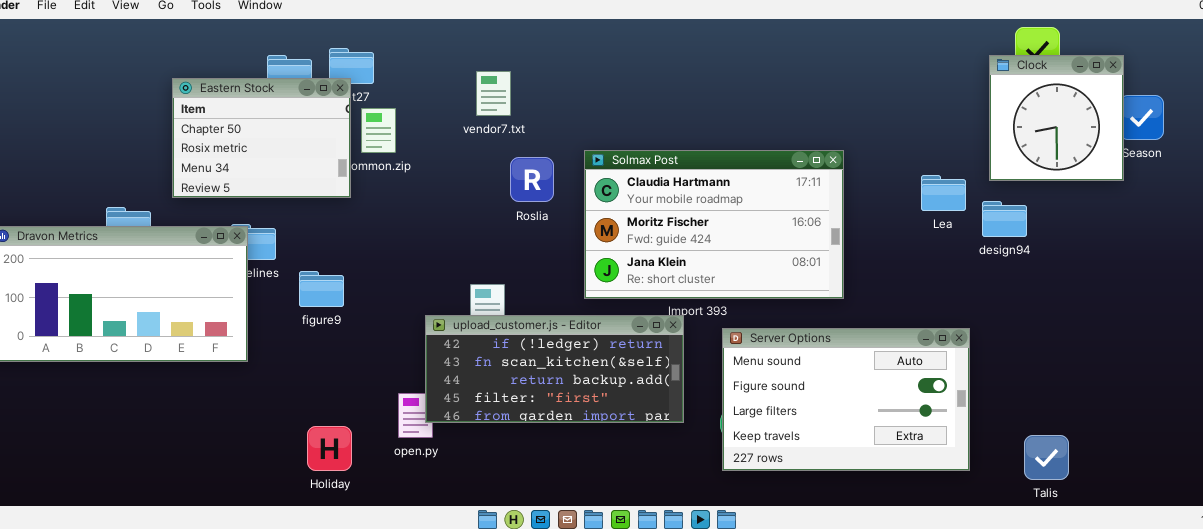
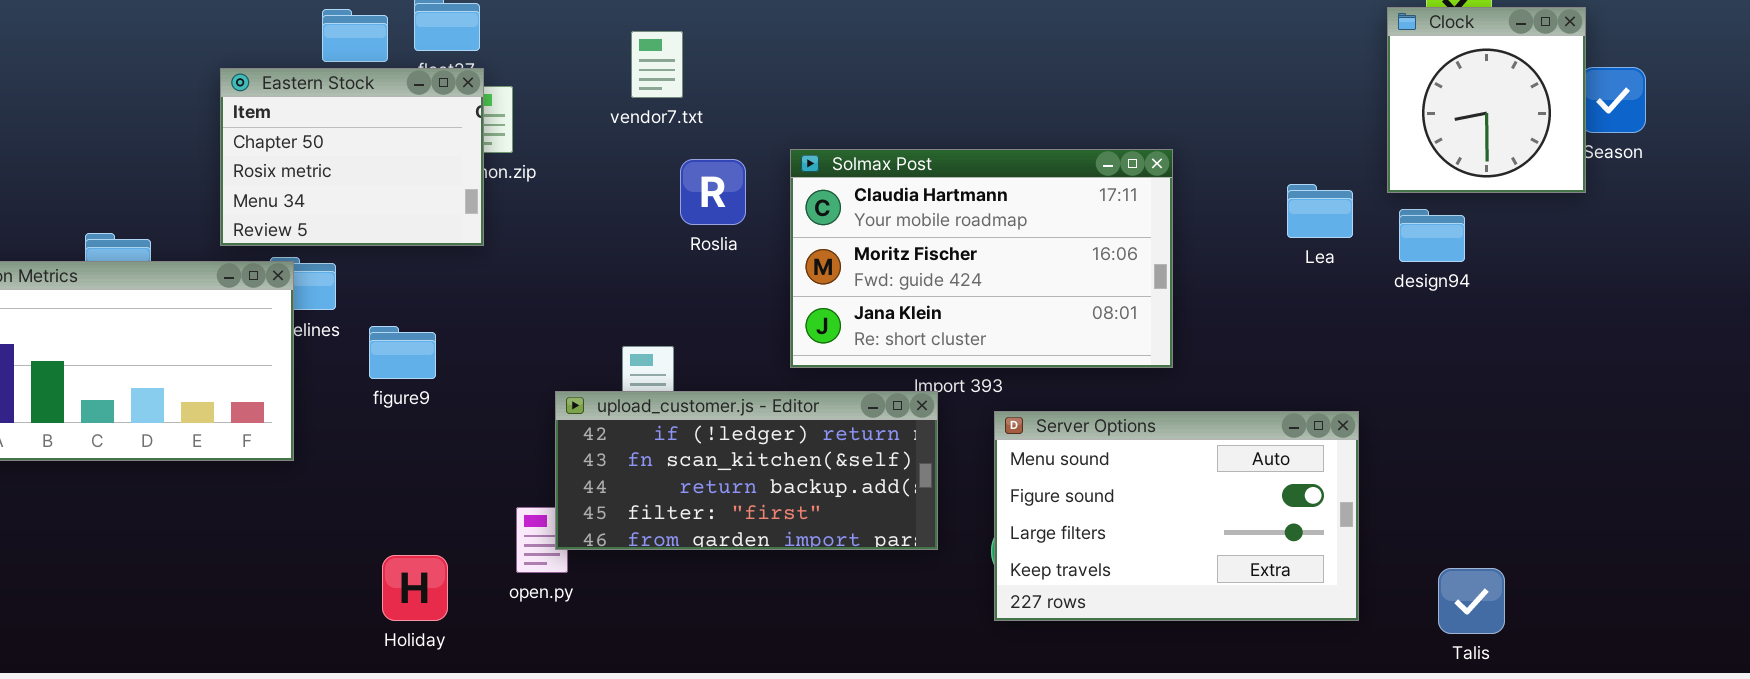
Eastern Stock: [172,78,351,198] -> [220,68,484,246], moved
design94: [982,201,1027,237] -> [1399,209,1465,262], moved

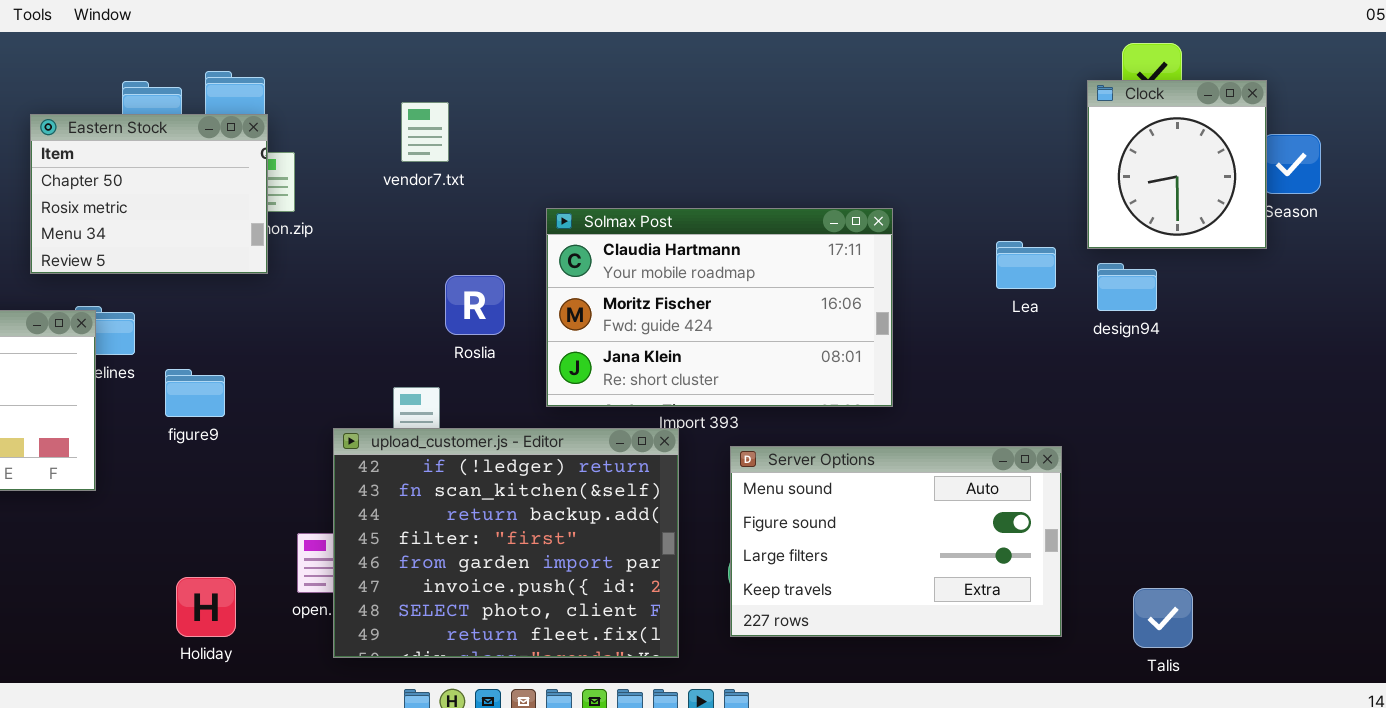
Eastern Stock: [220,68,484,246] -> [30,114,268,274], moved
Roslia: [680,159,746,225] -> [445,275,505,335], moved
upload_customer.js - Editor: [555,391,938,550] -> [333,428,679,658], resized

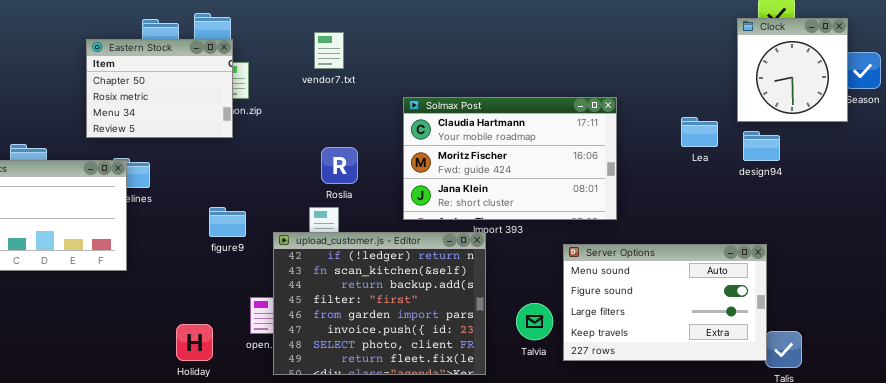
Roslia: [445,275,505,335] -> [321,147,358,184], moved
figure9: [165,369,225,417] -> [209,207,246,237], moved
Server Options: [730,446,1062,637] -> [563,244,767,361], moved

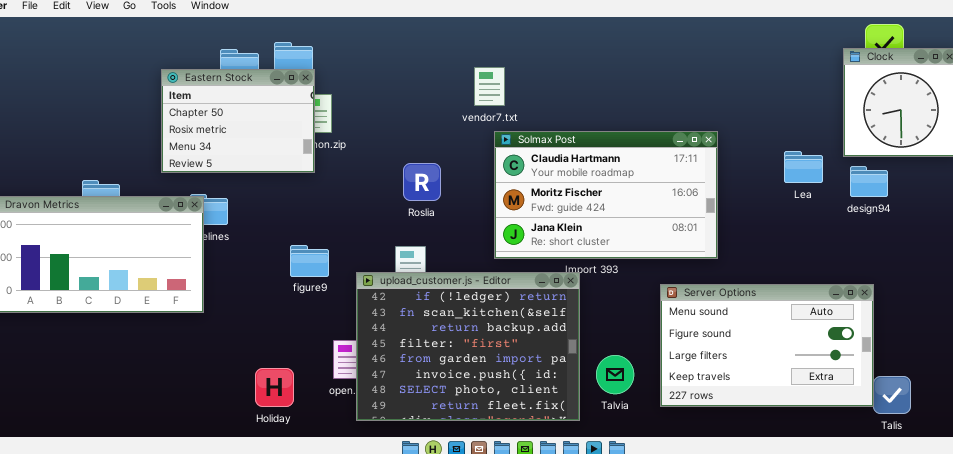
vendor7.txt: [314,32,344,69] -> [474,67,505,106], moved
Roslia: [321,147,358,184] -> [403,163,441,201], moved
Talvia: [516,303,553,340] -> [596,355,634,394], moved

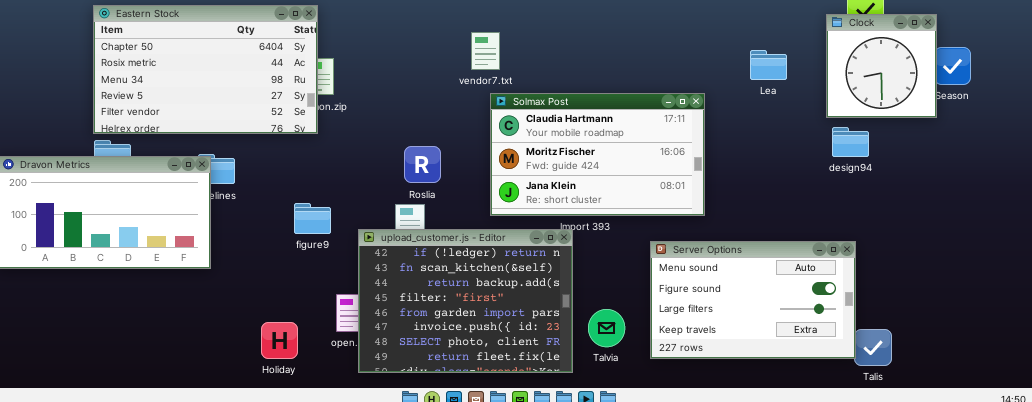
Eastern Stock: [161,69,315,173] -> [93,5,318,134], resized
Lea: [784,151,823,183] -> [750,50,787,80], moved
Roslia: [403,163,441,201] -> [404,146,441,183], moved

